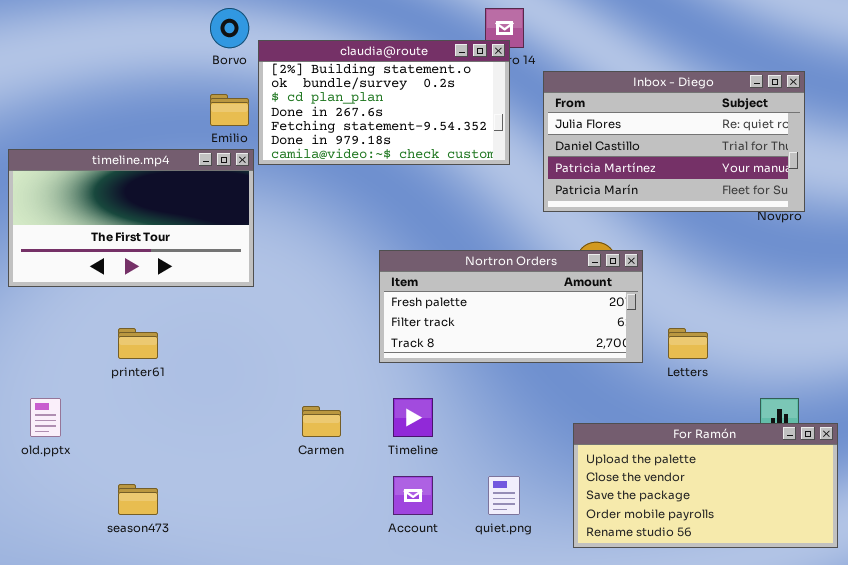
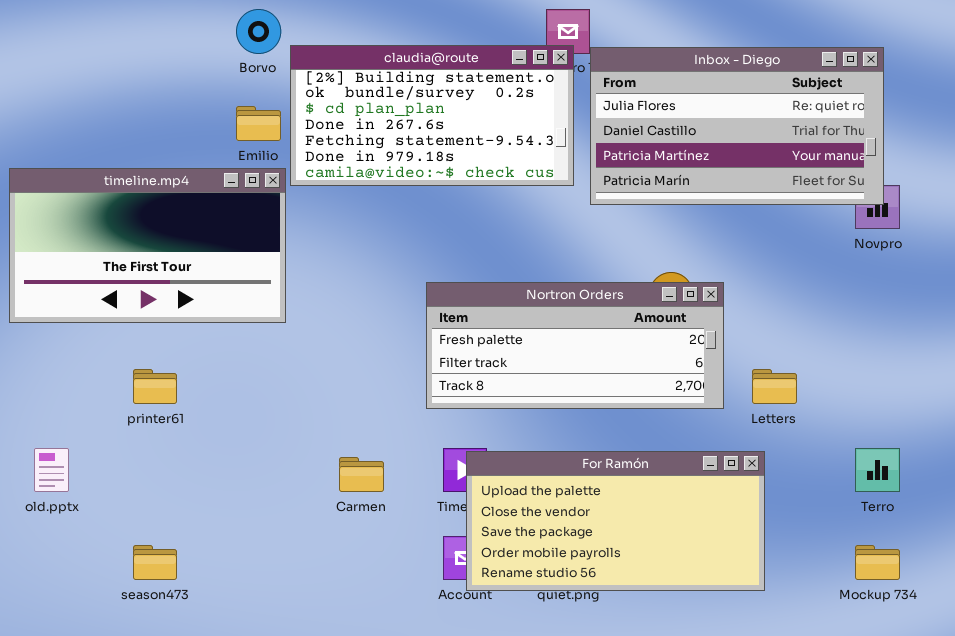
Inbox - Diego: [543,71,805,212] -> [590,47,884,205], moved
For Ramón: [573,423,838,548] -> [466,451,765,591], moved

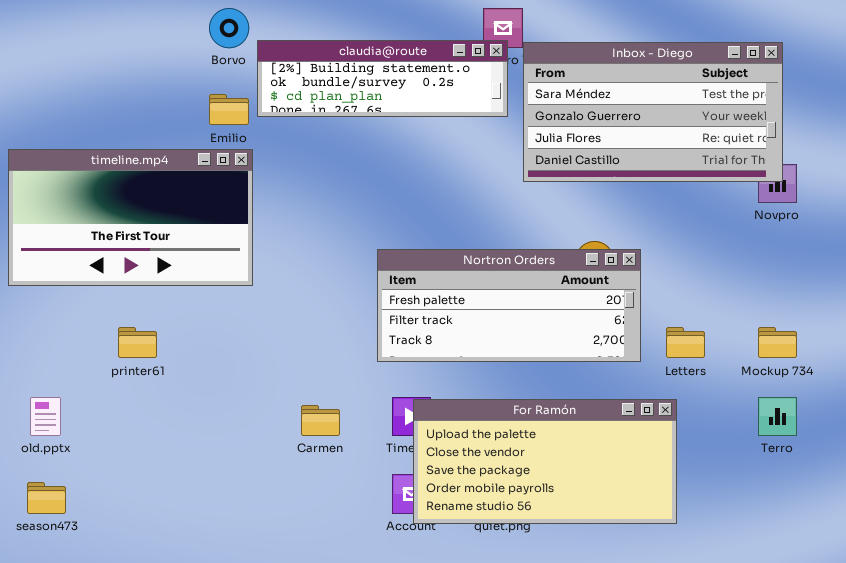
claudia@route: [290,45,574,186] -> [257,40,508,117], resized
Inbox - Diego: [590,47,884,205] -> [523,42,783,182], scrolled up 2 rows
season473: [133,545,177,580] -> [27,482,66,514], moved
Mockup 734: [855,545,900,580] -> [758,327,797,358], moved

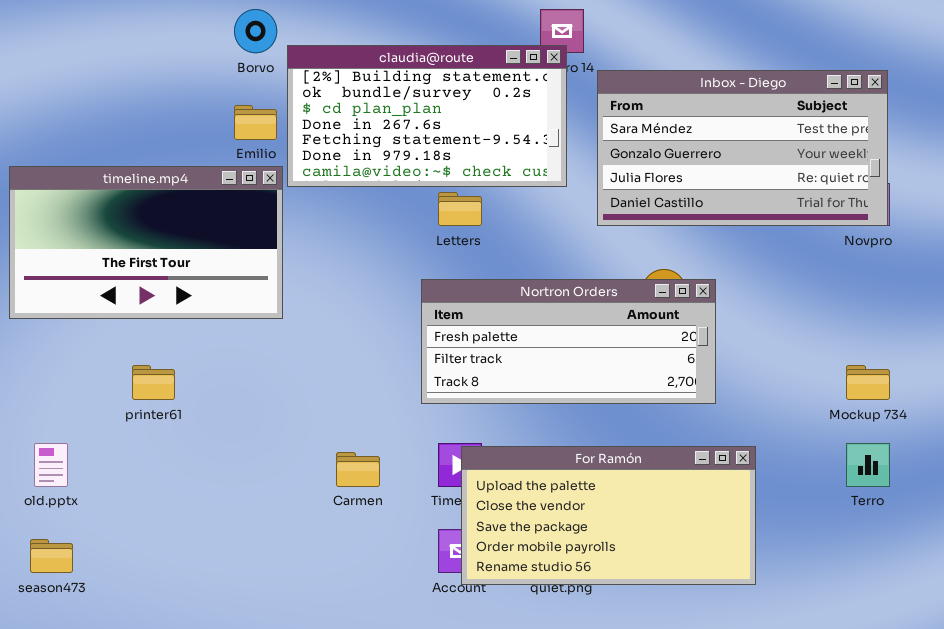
claudia@route: [257,40,508,117] -> [287,45,567,187], resized
Inbox - Diego: [523,42,783,182] -> [597,70,888,226], moved
Letters: [666,327,705,358] -> [438,192,482,226], moved

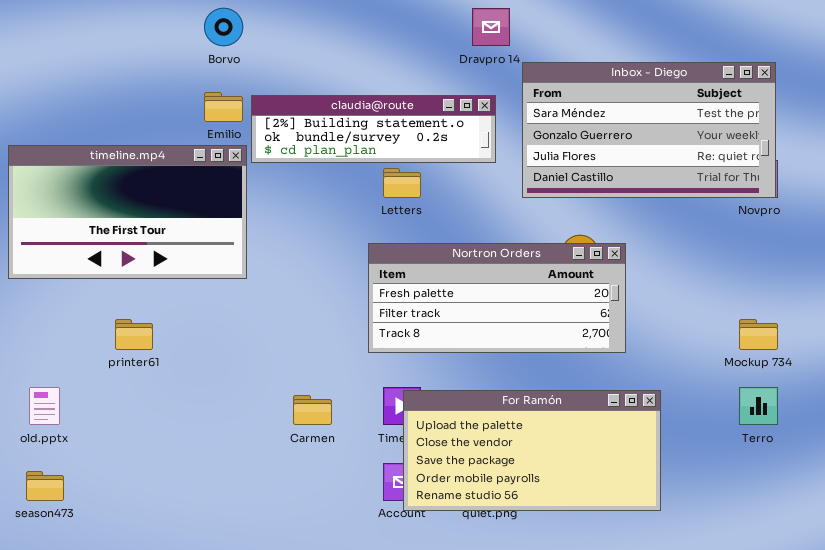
claudia@route: [287,45,567,187] -> [251,95,496,163], resized

